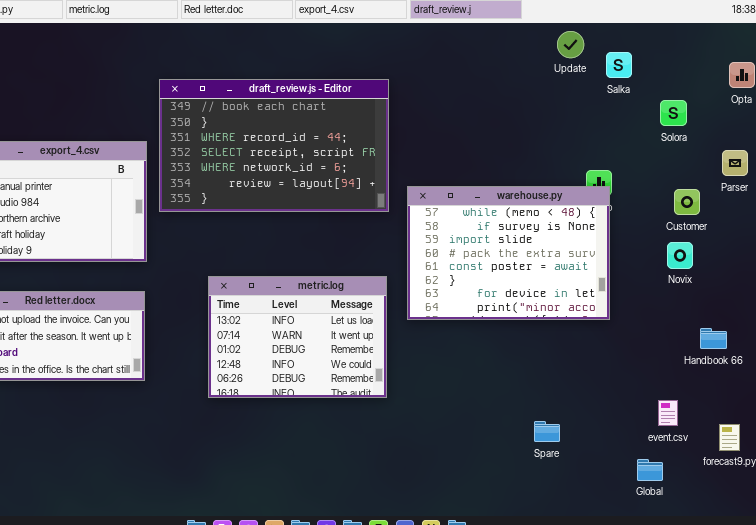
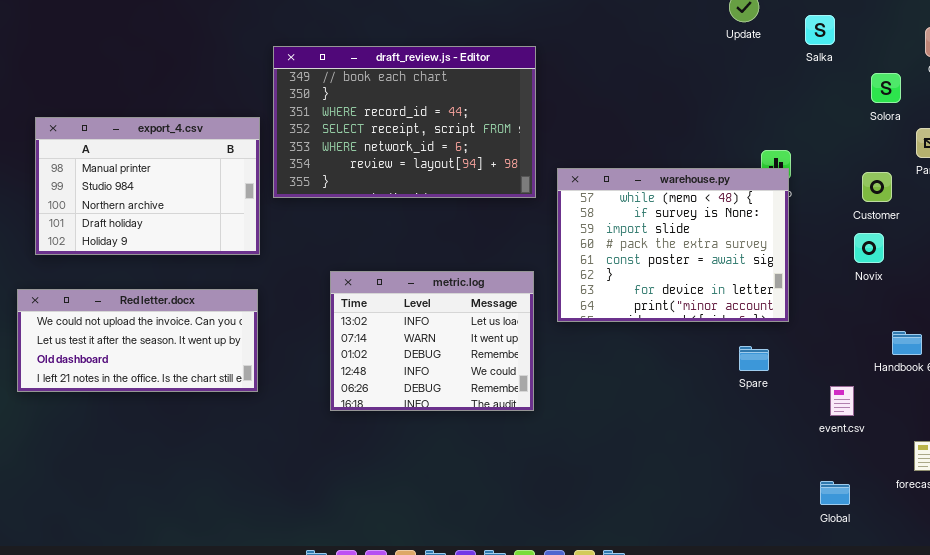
Salka: [606,52,632,78] -> [805,15,835,45], moved
Solora: [660,100,687,126] -> [871,73,901,103], moved
event.csv: [658,400,678,426] -> [830,386,854,416], moved
Spare: [534,421,560,442] -> [739,346,769,371], moved

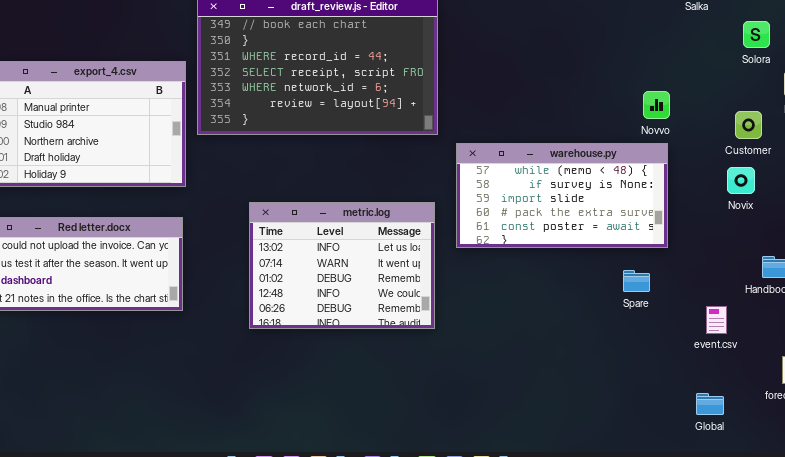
warehouse.py: [557,168,789,322] -> [456,143,668,248], resized

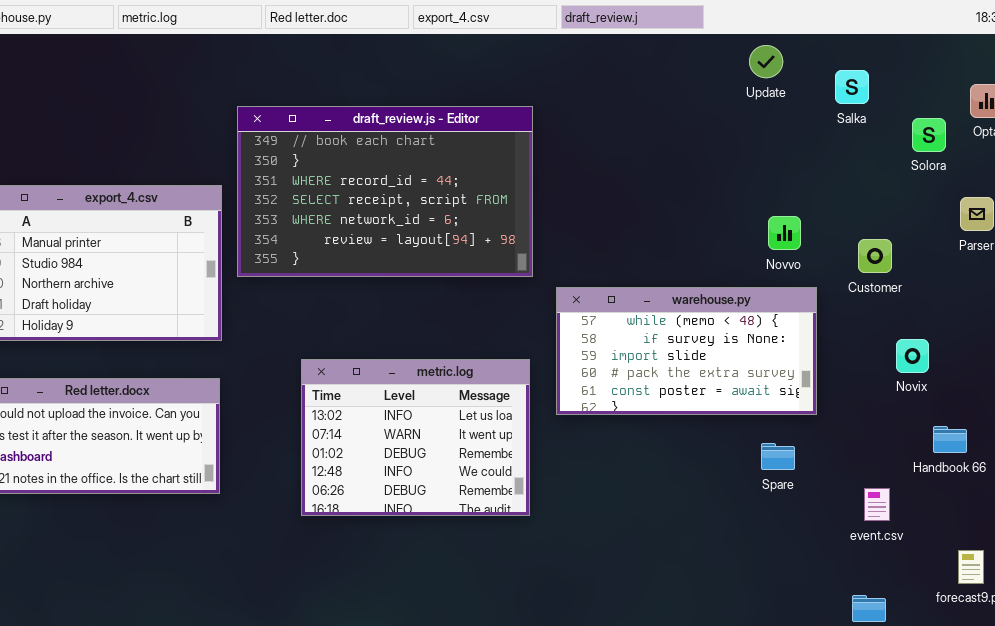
Solora: [743,21,770,48] -> [912,118,946,152], moved
Novvo: [643,91,670,119] -> [768,216,801,250], moved
Customer: [735,111,762,139] -> [858,239,892,273], moved
Novix: [727,167,755,194] -> [896,339,929,373], moved

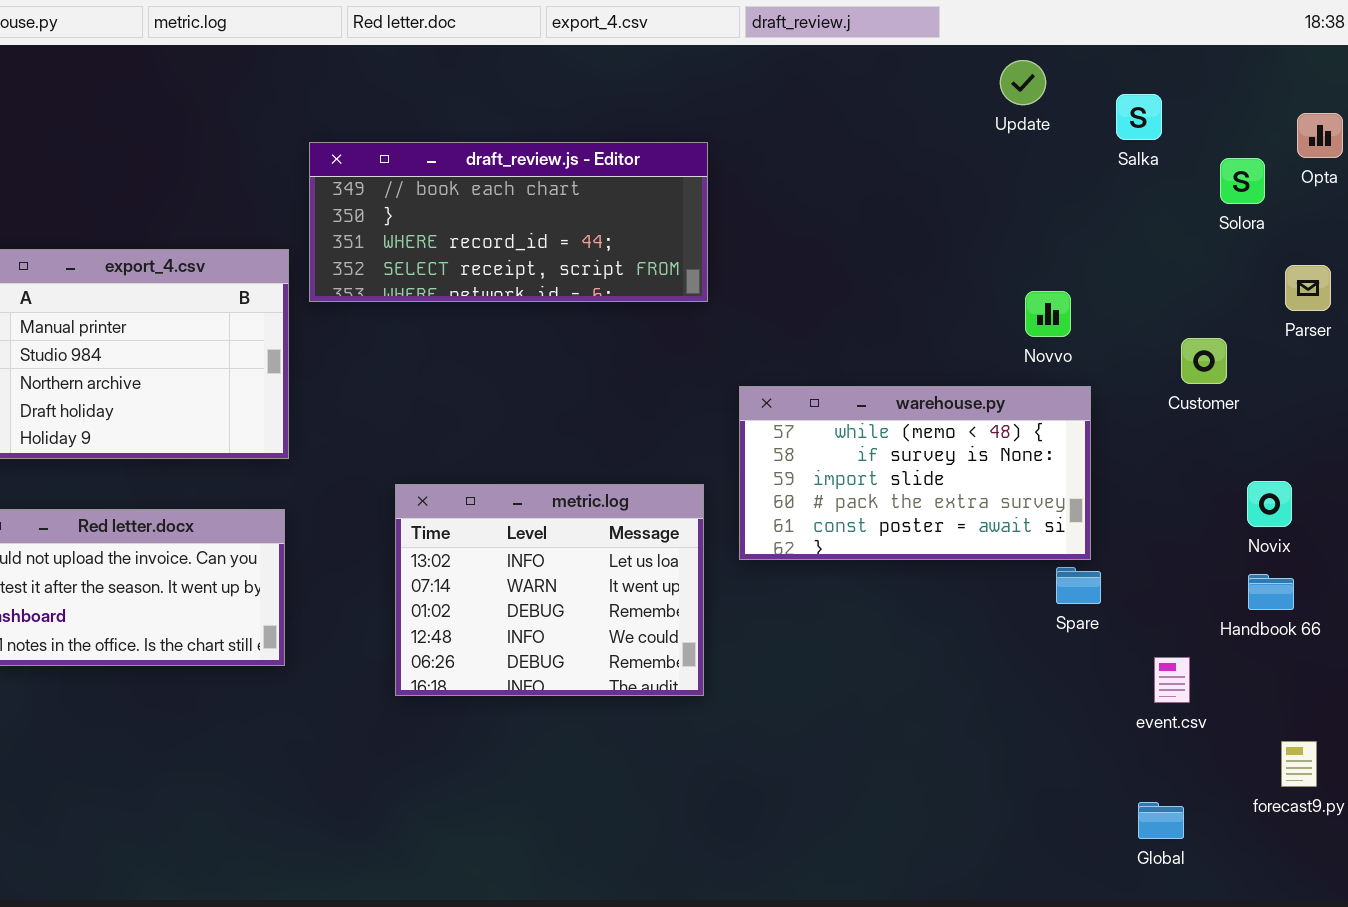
draft_review.js - Editor: [237,106,533,277] -> [309,142,708,302], resized
Customer: [858,239,892,273] -> [1181,338,1227,384], moved
Novix: [896,339,929,373] -> [1247,481,1292,527], moved
Spare: [761,443,795,470] -> [1056,567,1101,604], moved

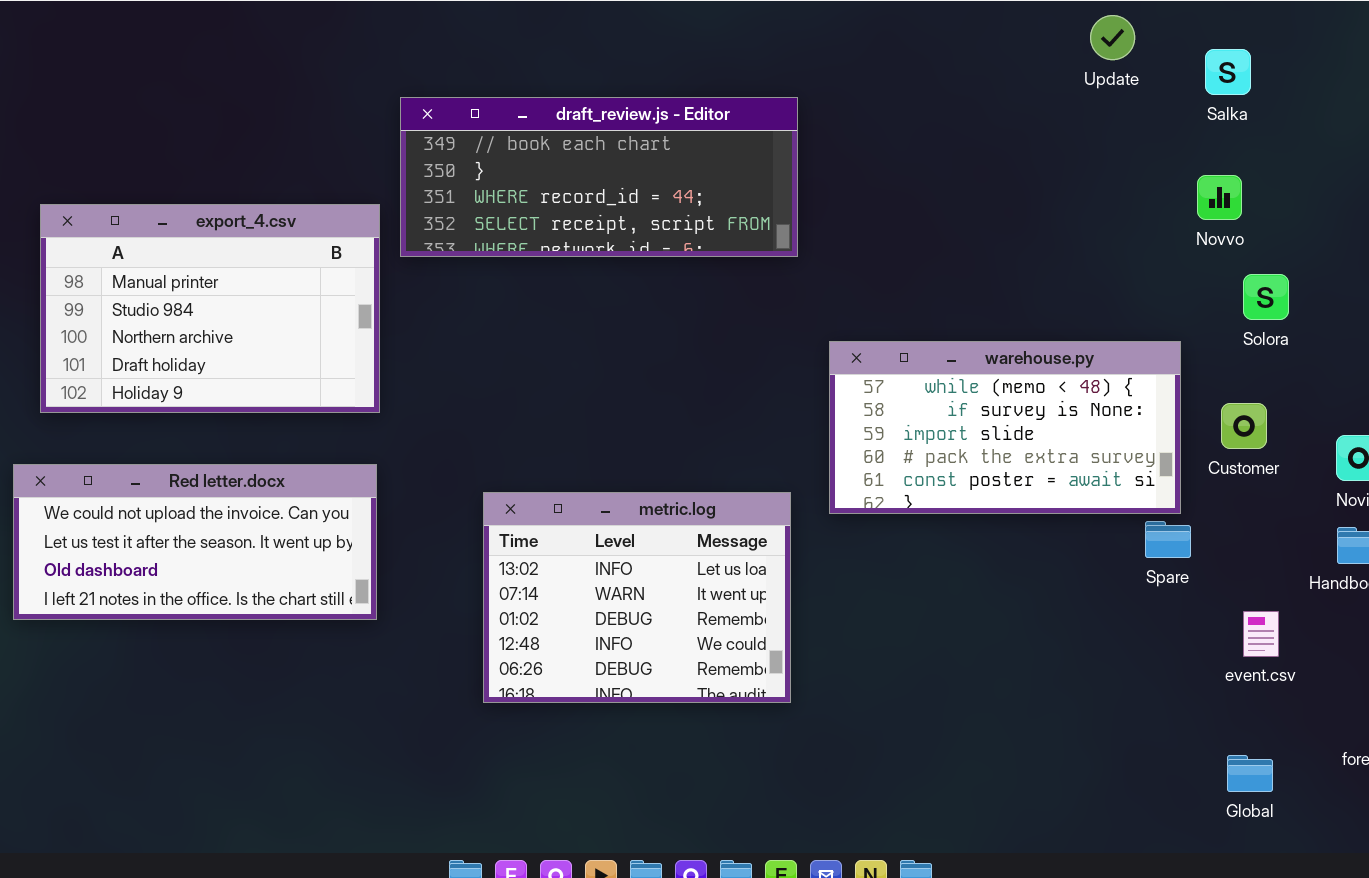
Solora: [1220,158,1265,204] -> [1243,274,1289,320], moved
Novvo: [1025,291,1071,337] -> [1197,175,1242,220], moved
Customer: [1181,338,1227,384] -> [1221,403,1267,449], moved
metric.log: [395,484,704,696] -> [483,492,791,703], moved

